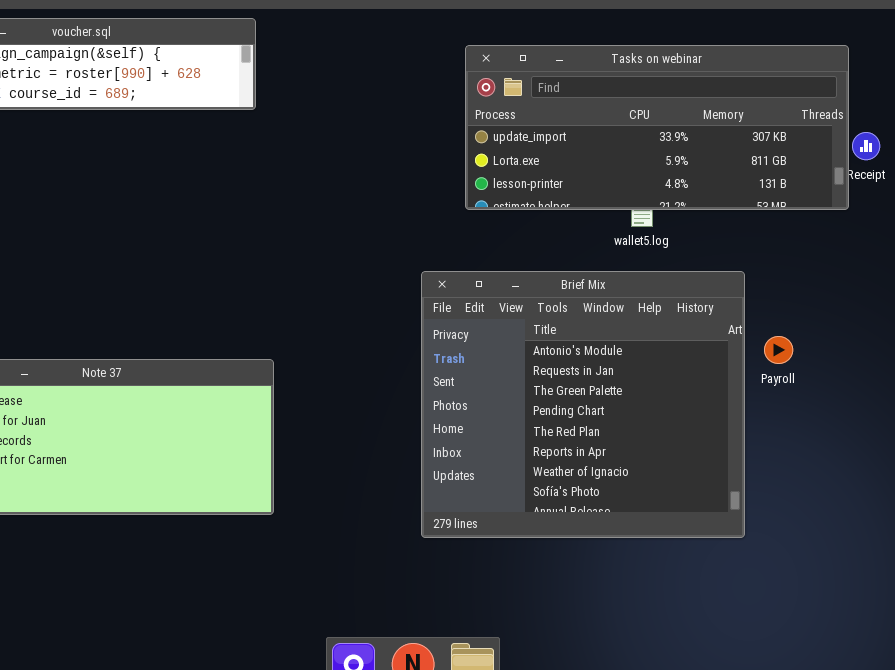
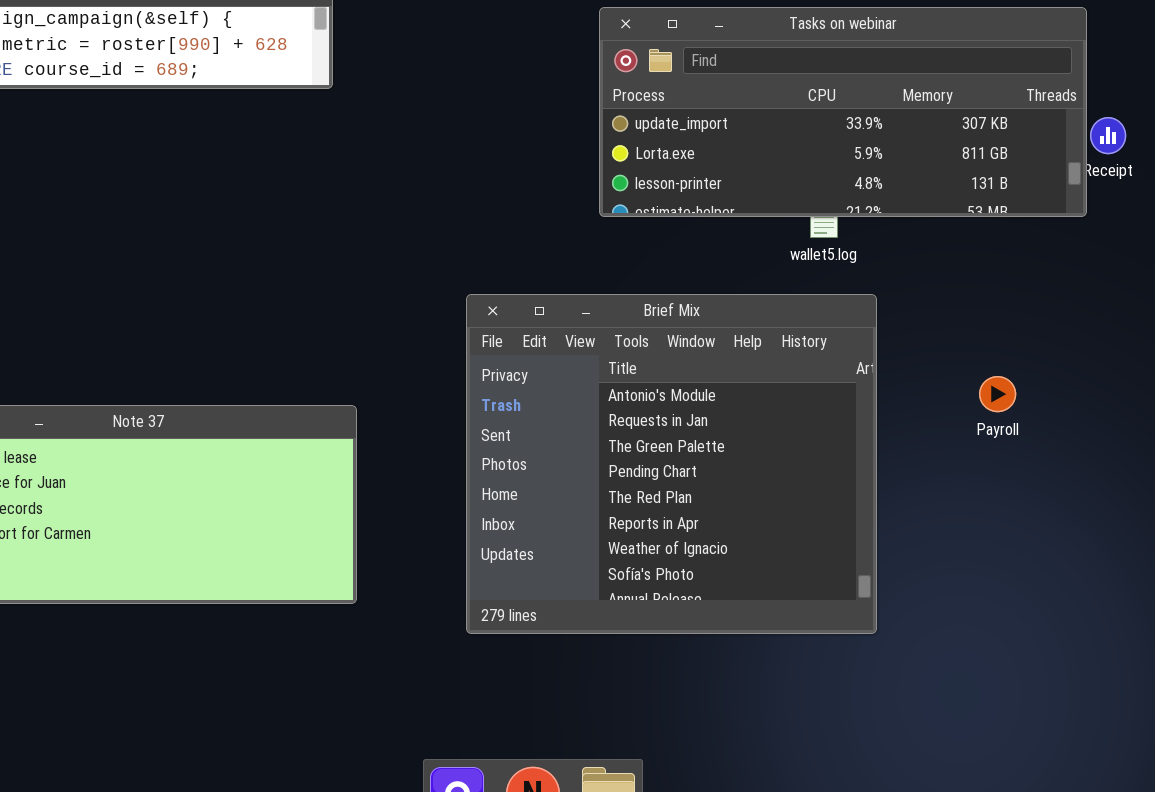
Brief Mix: [421,271,745,538] -> [466,294,877,634], moved

